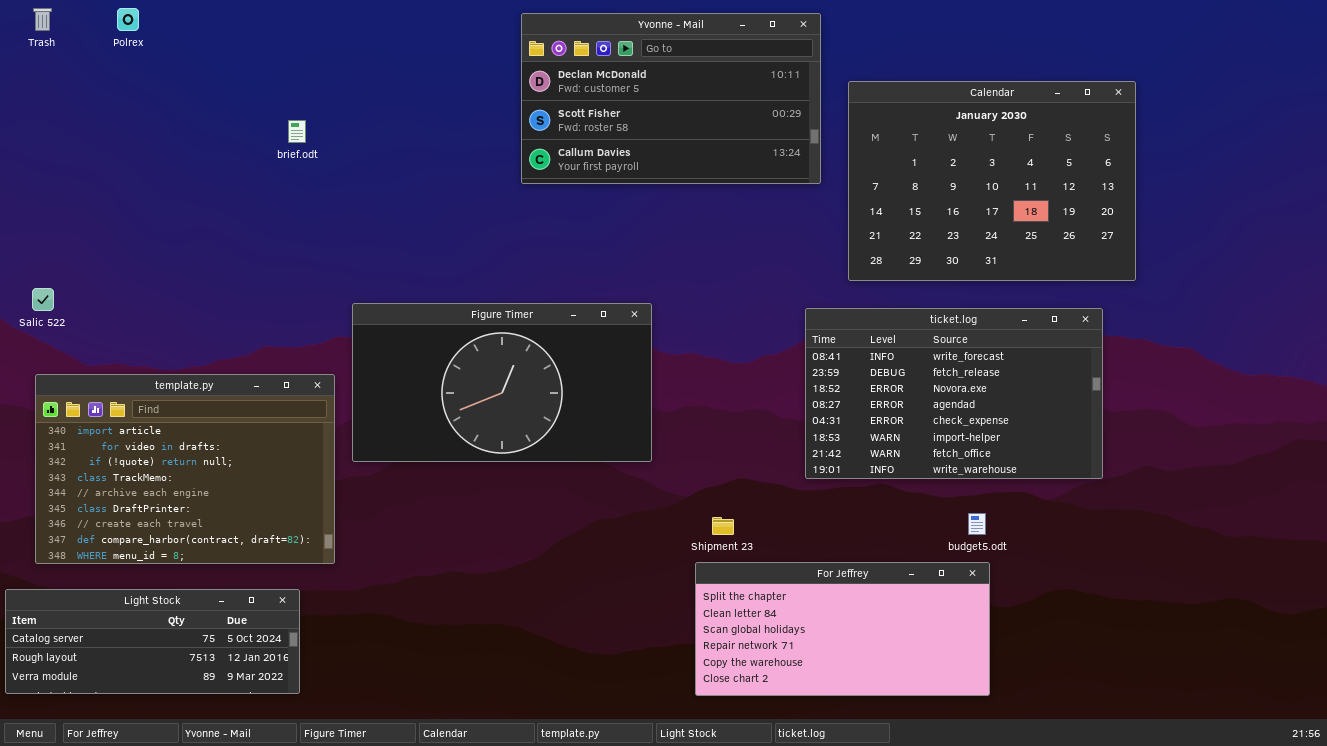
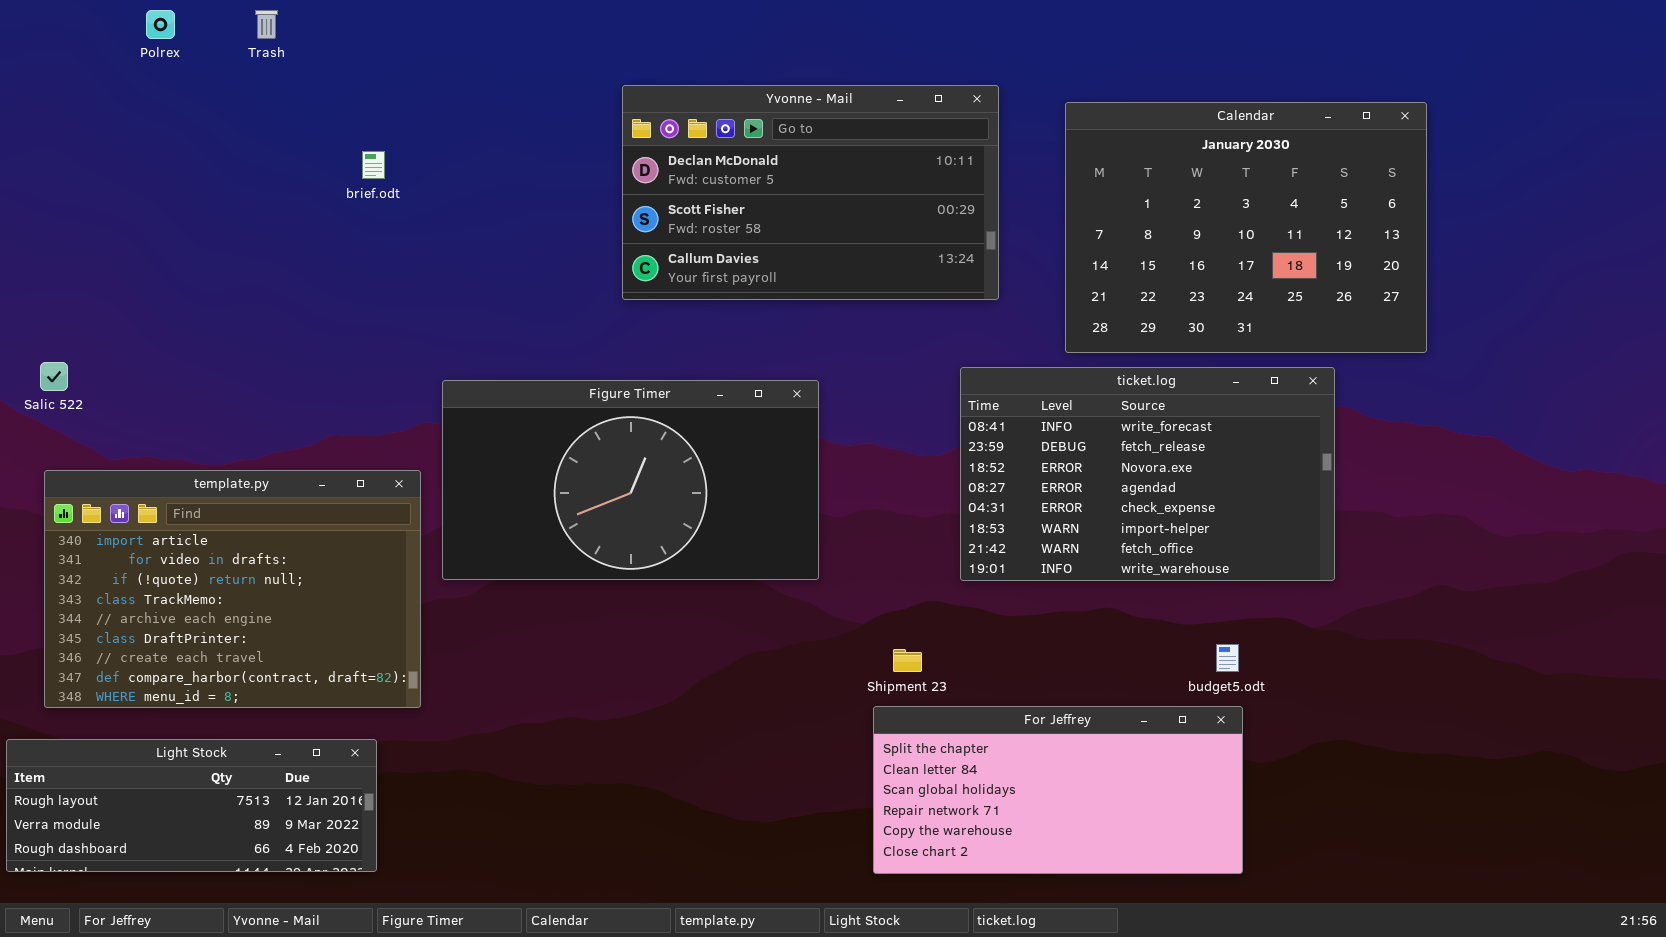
Trash: [33,8,52,31] -> [255,10,278,39], moved
Yvonne - Mail: [521,13,821,184] -> [622,85,999,300], moved
ticket.log: [805,308,1103,479] -> [960,367,1335,581], moved
Light Stock: [5,589,300,694] -> [6,739,377,872], scrolled down 1 row

